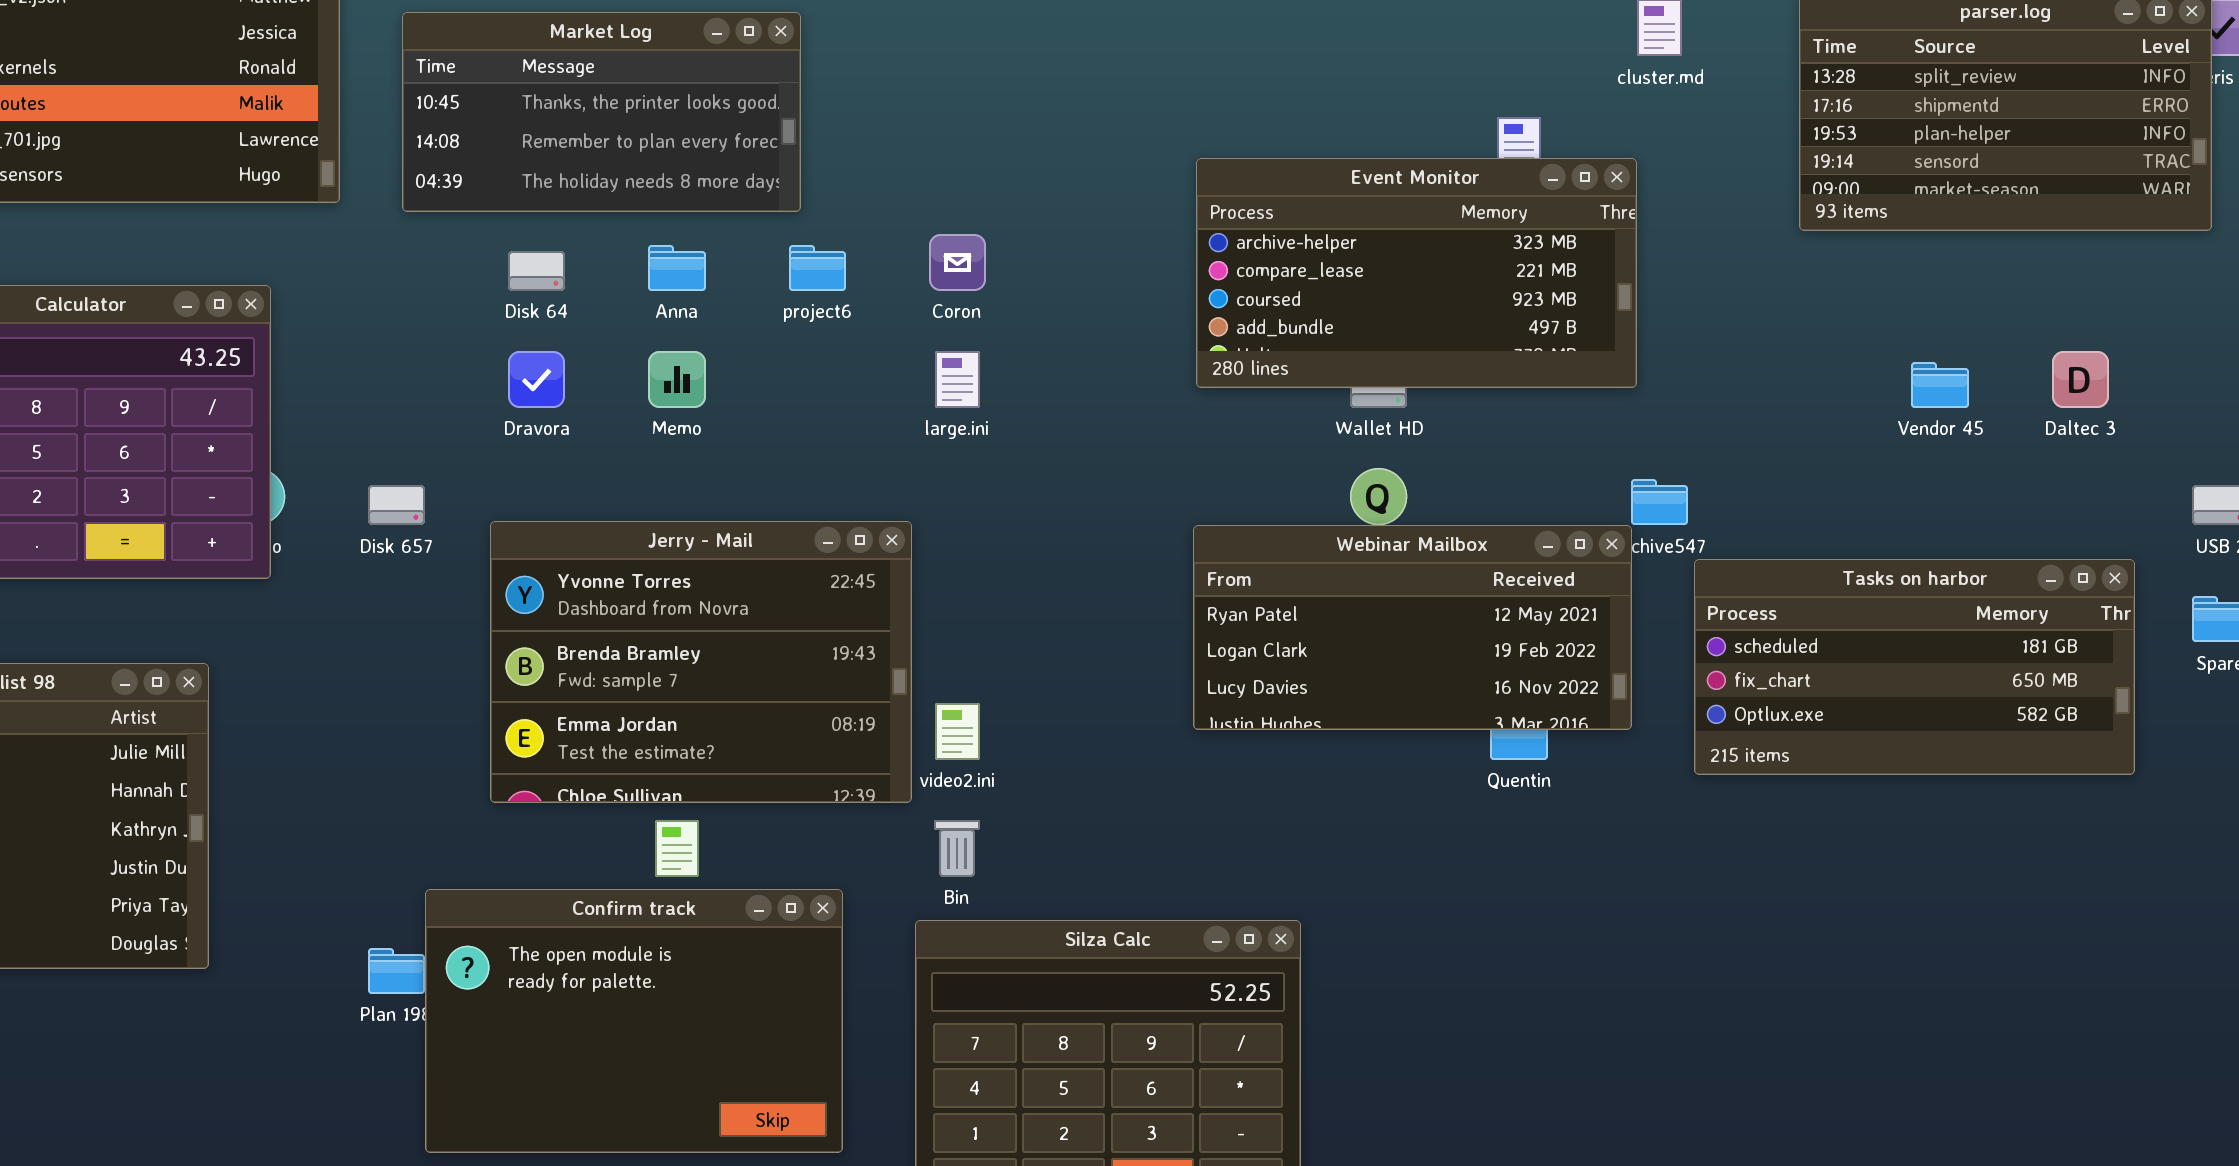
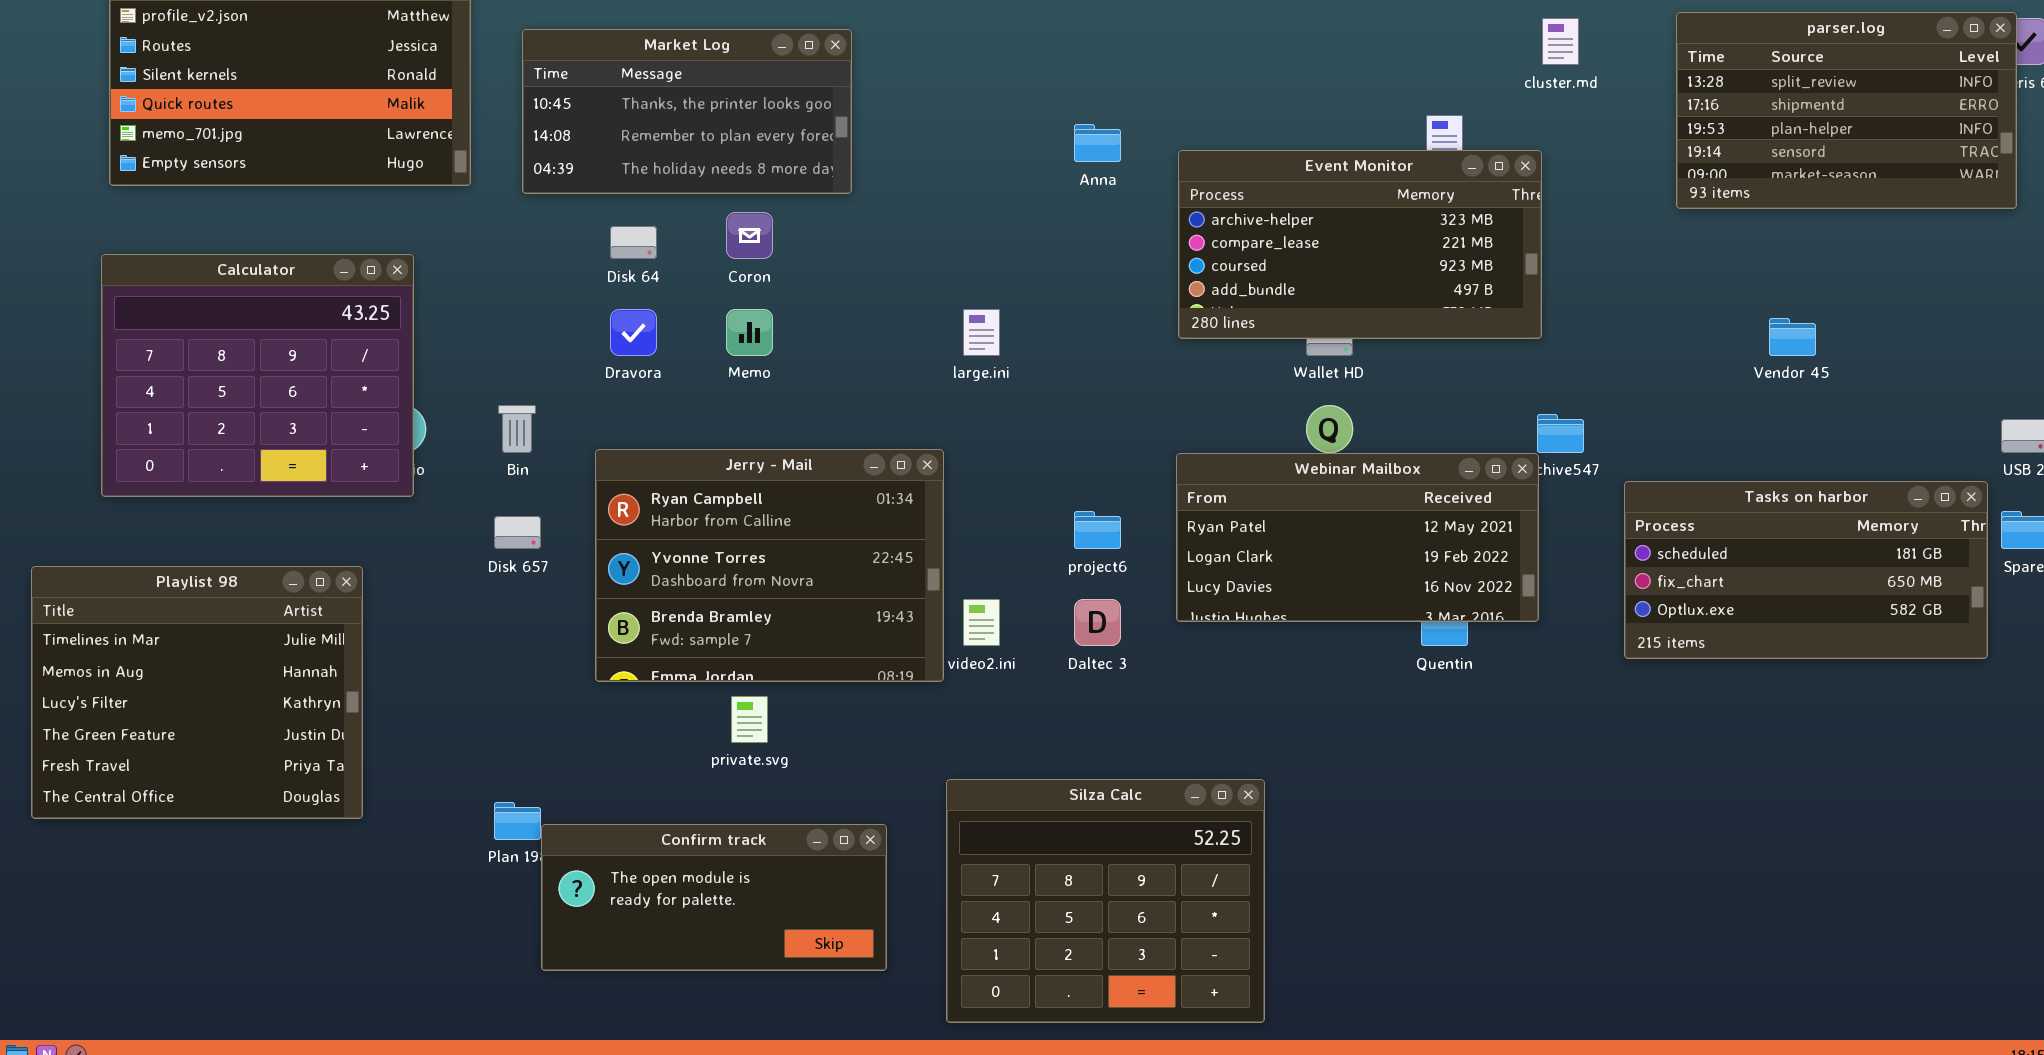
Coron: [929,234,986,291] -> [726,212,773,259], moved
Anna: [648,245,706,291] -> [1074,124,1121,162], moved
project6: [789,245,846,291] -> [1074,511,1121,549], moved
Daltec 3: [2052,351,2109,408] -> [1074,599,1121,646], moved
Disk 657: [368,485,425,525] -> [494,516,541,549], moved
Jerry - Mail: [490,521,912,803] -> [595,449,944,682], scrolled up 1 row
Tasks on harbor: [1694,559,2135,775] -> [1624,481,1988,659], moved
Bin: [934,820,980,877] -> [498,405,536,453], moved
Confirm track: [425,889,843,1153] -> [541,824,887,971], resized

